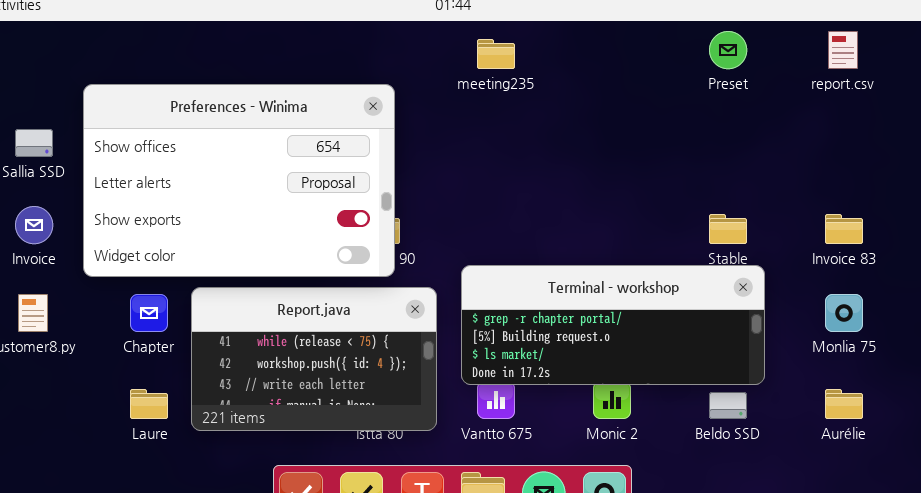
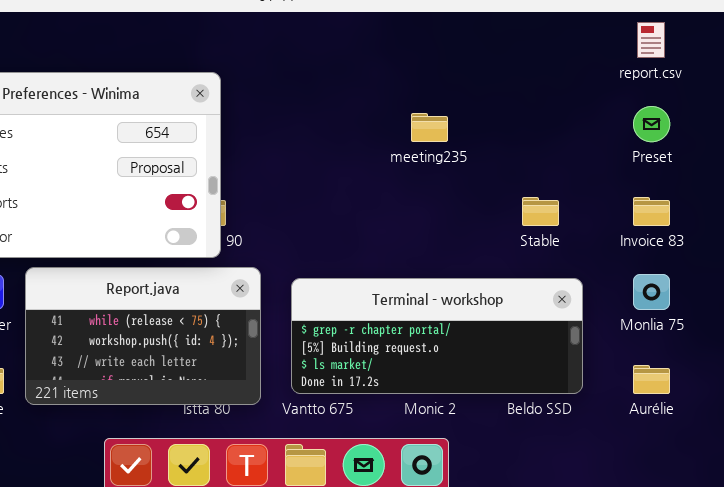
Preset: [709,31,747,69] -> [633,106,670,142], moved
meeting235: [477,39,515,69] -> [411,113,448,142], moved
Terminal - workshop: [461,265,765,385] -> [291,278,583,394], moved

